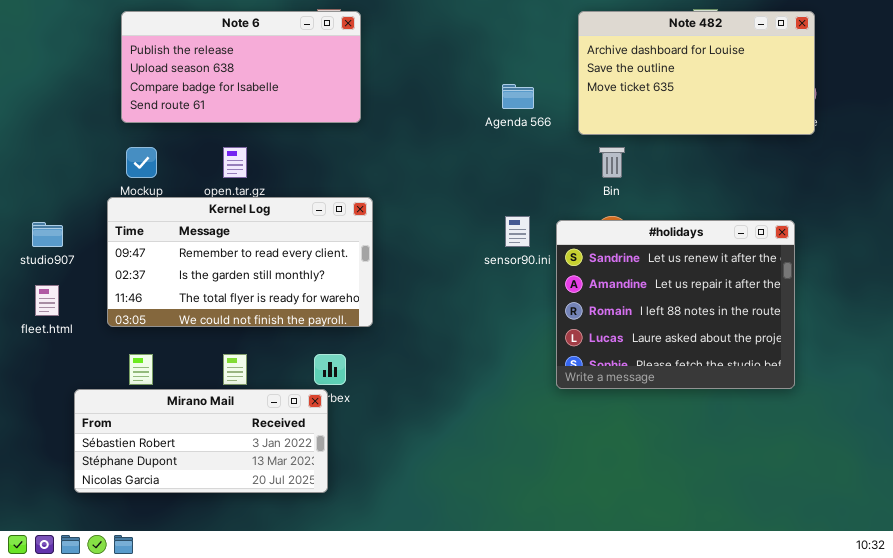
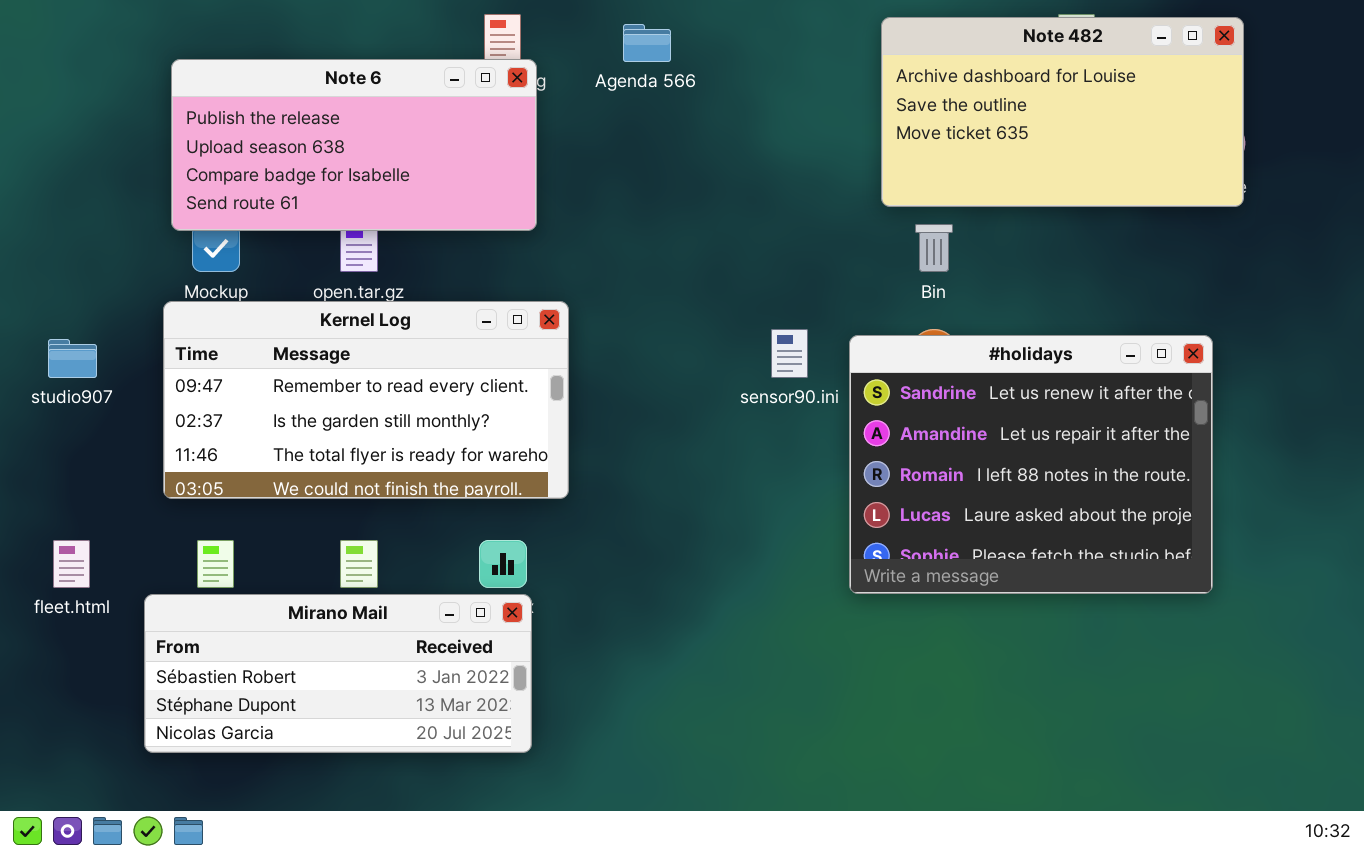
Note 6: [121,11,361,123] -> [171,59,537,231], moved
Agenda 566: [502,84,534,109] -> [623,24,671,62], moved
fleet.html: [35,285,59,316] -> [53,540,90,588], moved
Mirano Mail: [74,389,328,493] -> [144,594,532,753], moved

